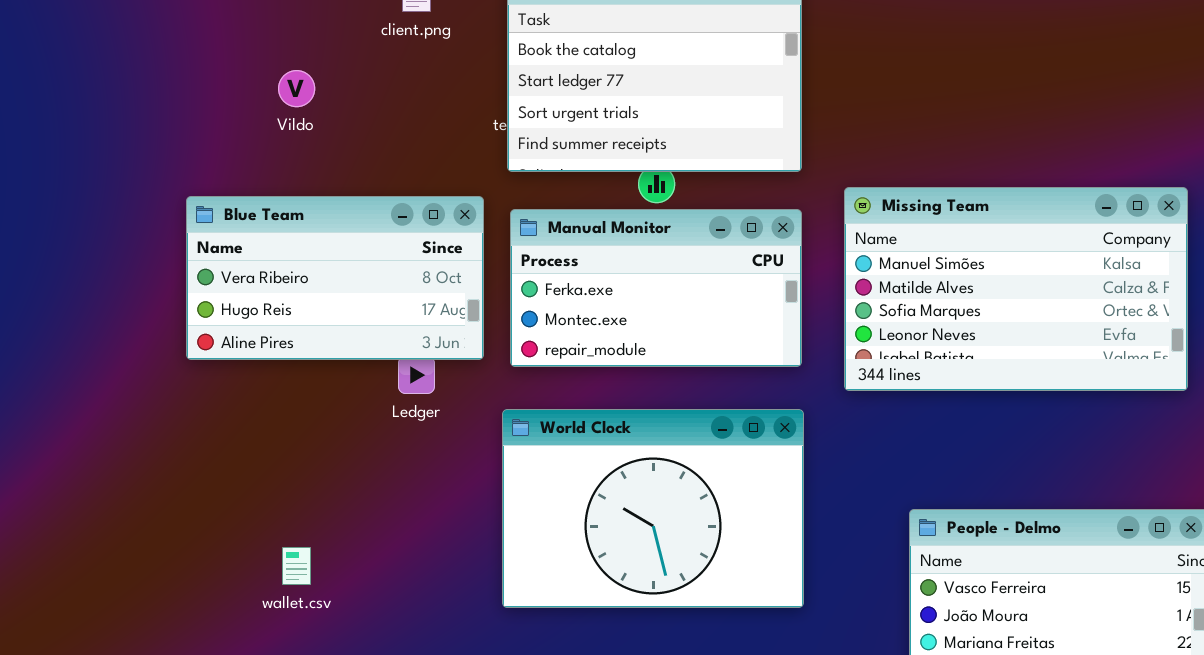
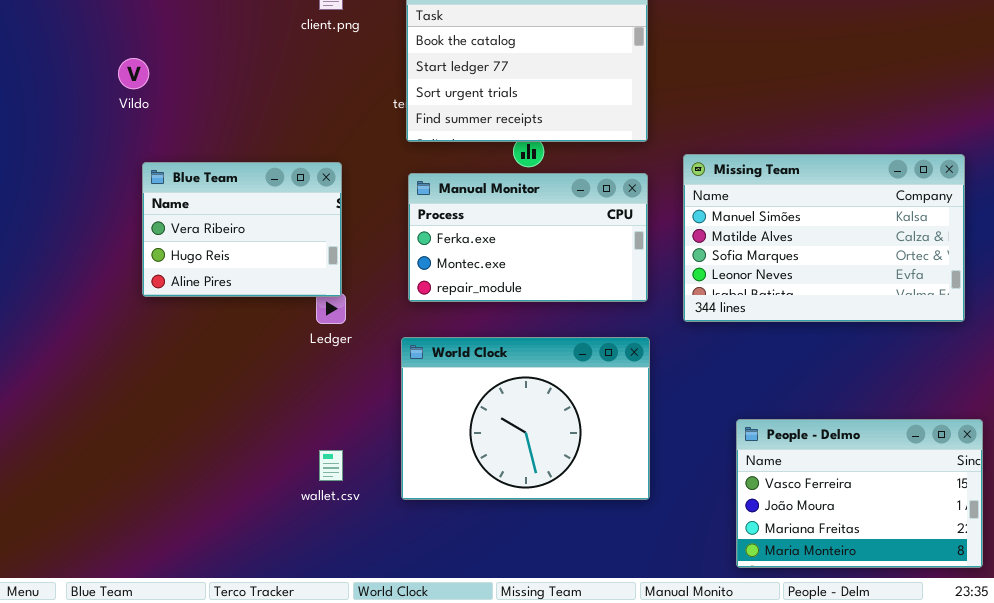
Vildo: [278,70,315,107] -> [118,58,149,89], moved
Blue Team: [186,196,484,360] -> [142,162,342,297], resized
wallet.csv: [282,547,311,585] -> [319,450,343,481], moved

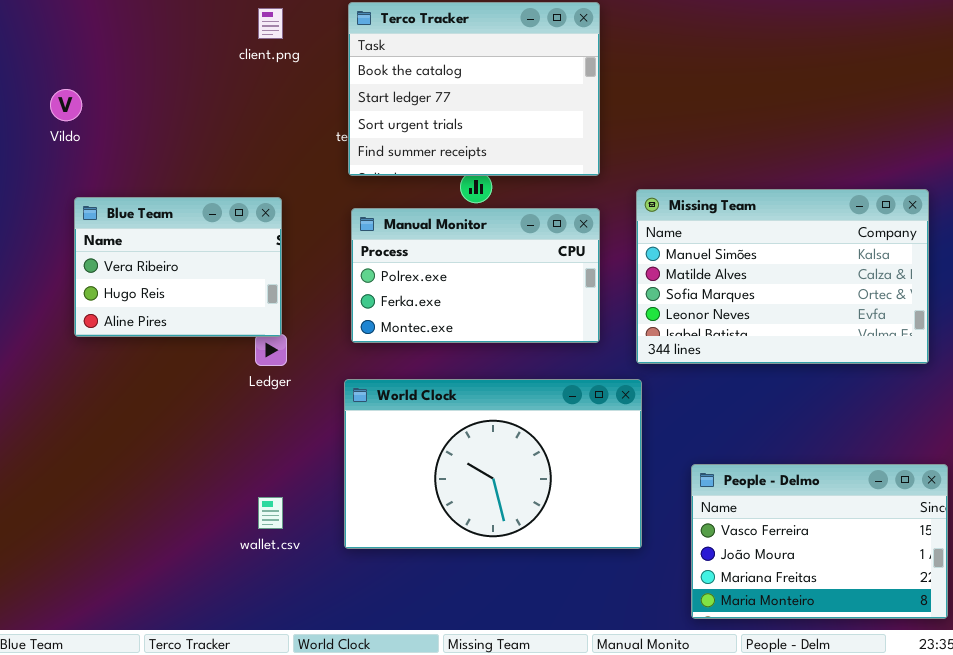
Manual Monitor: [408,173,648,302] -> [351,208,600,343], scrolled up 1 row
World Clock: [401,337,650,500] -> [344,379,642,549], resized

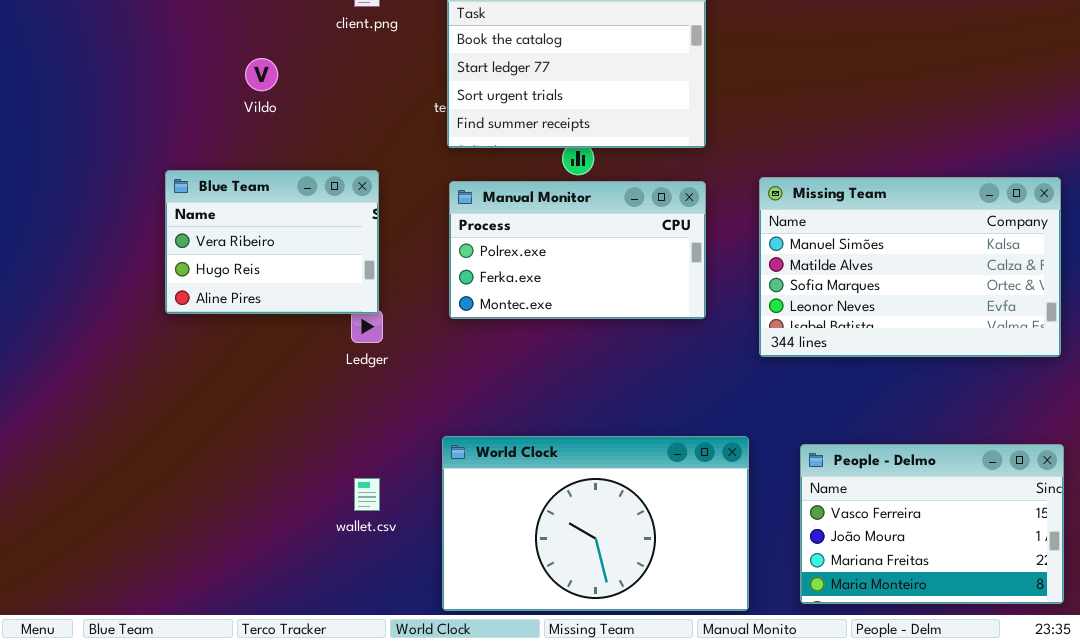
Vildo: [50,89,82,121] -> [245,58,278,91], moved
Missing Team: [636,189,929,364] -> [759,177,1061,357], moved
World Clock: [344,379,642,549] -> [442,436,749,611], moved

